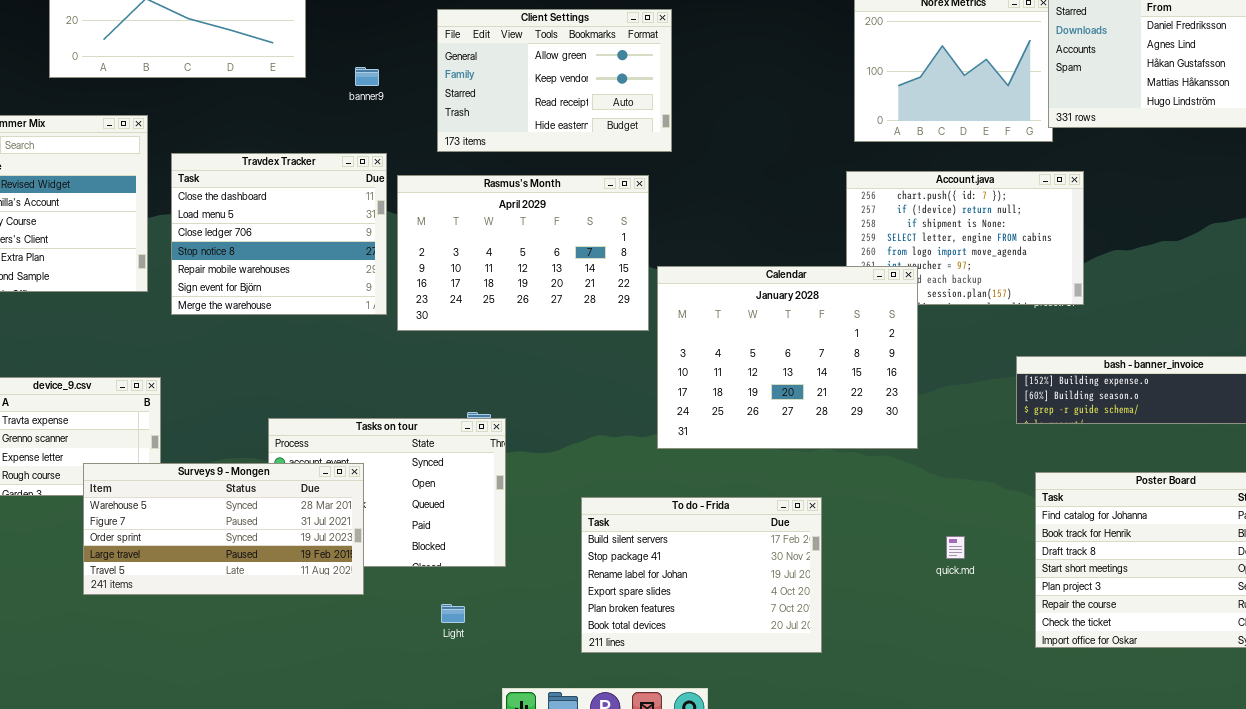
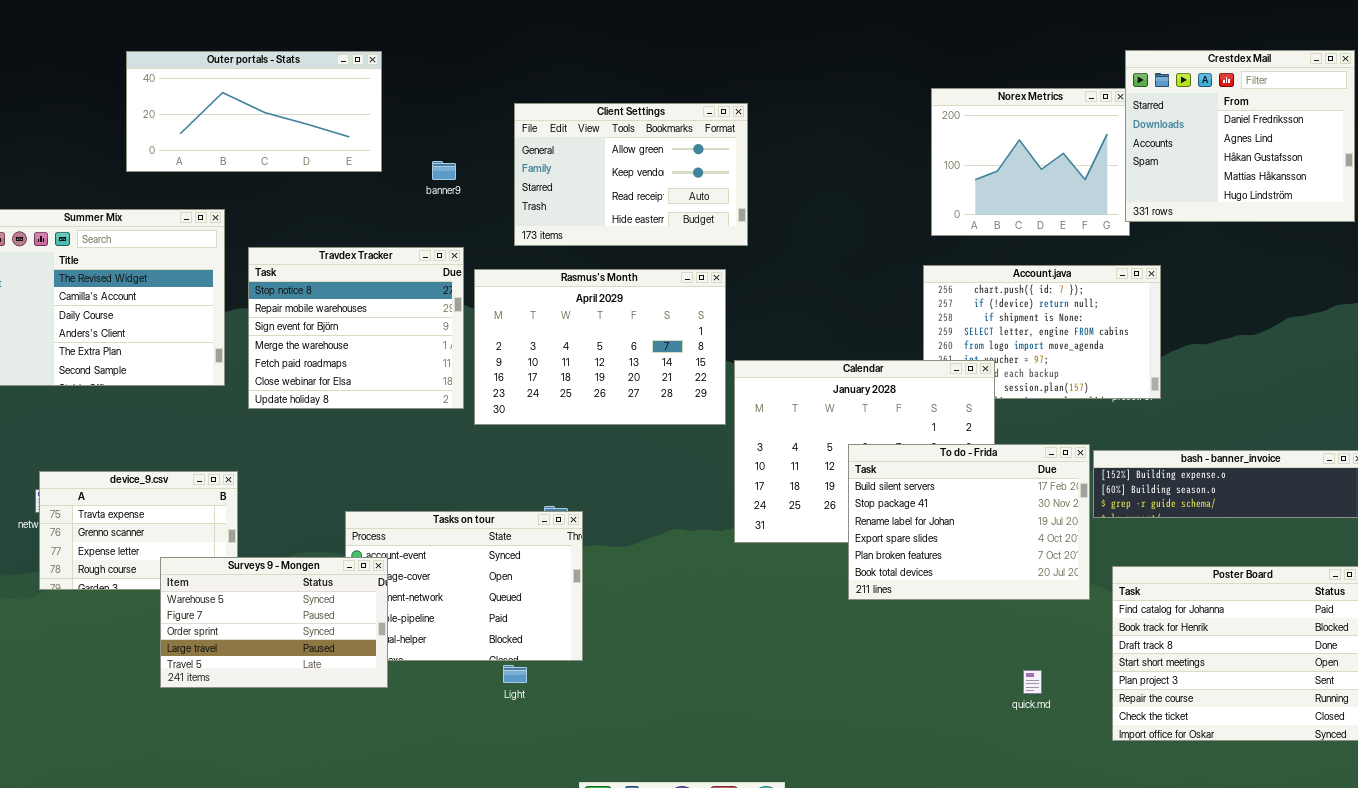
Travdex Tracker: [171,153,387,315] -> [248,247,464,409], scrolled down 3 rows
Surveys 9 - Mongen: [83,463,364,595] -> [160,557,388,688], resized
To do - Frida: [581,497,822,653] -> [848,444,1090,600], moved
quick.md: [946,536,965,559] -> [1023,670,1042,694], moved
Light: [441,604,465,623] -> [503,665,527,683], moved

